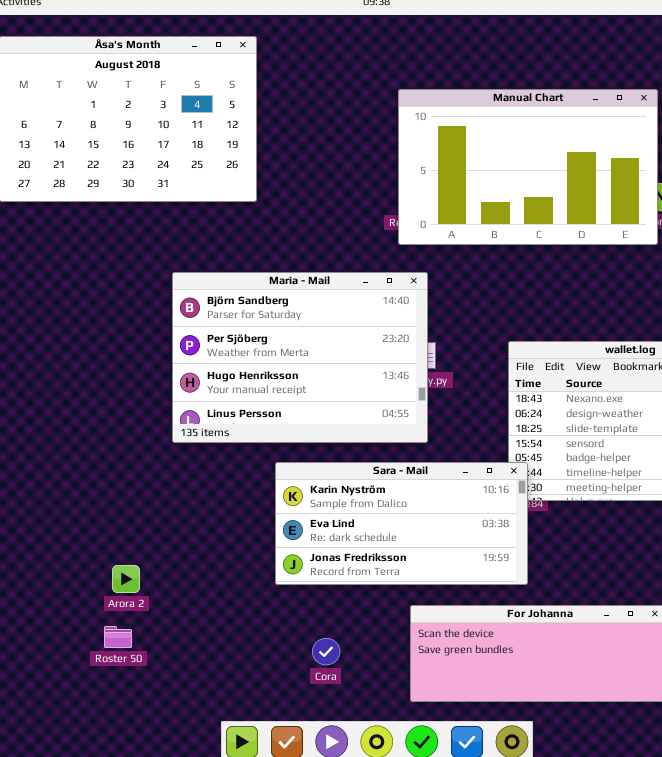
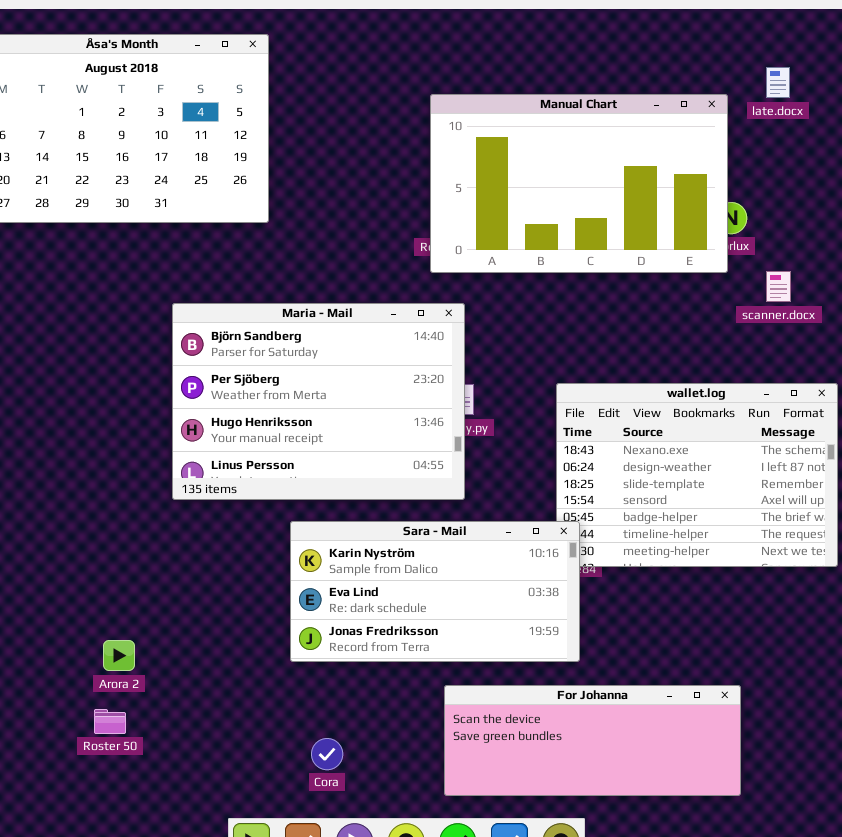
Cora: [312,638,340,665] -> [311,738,343,770], moved

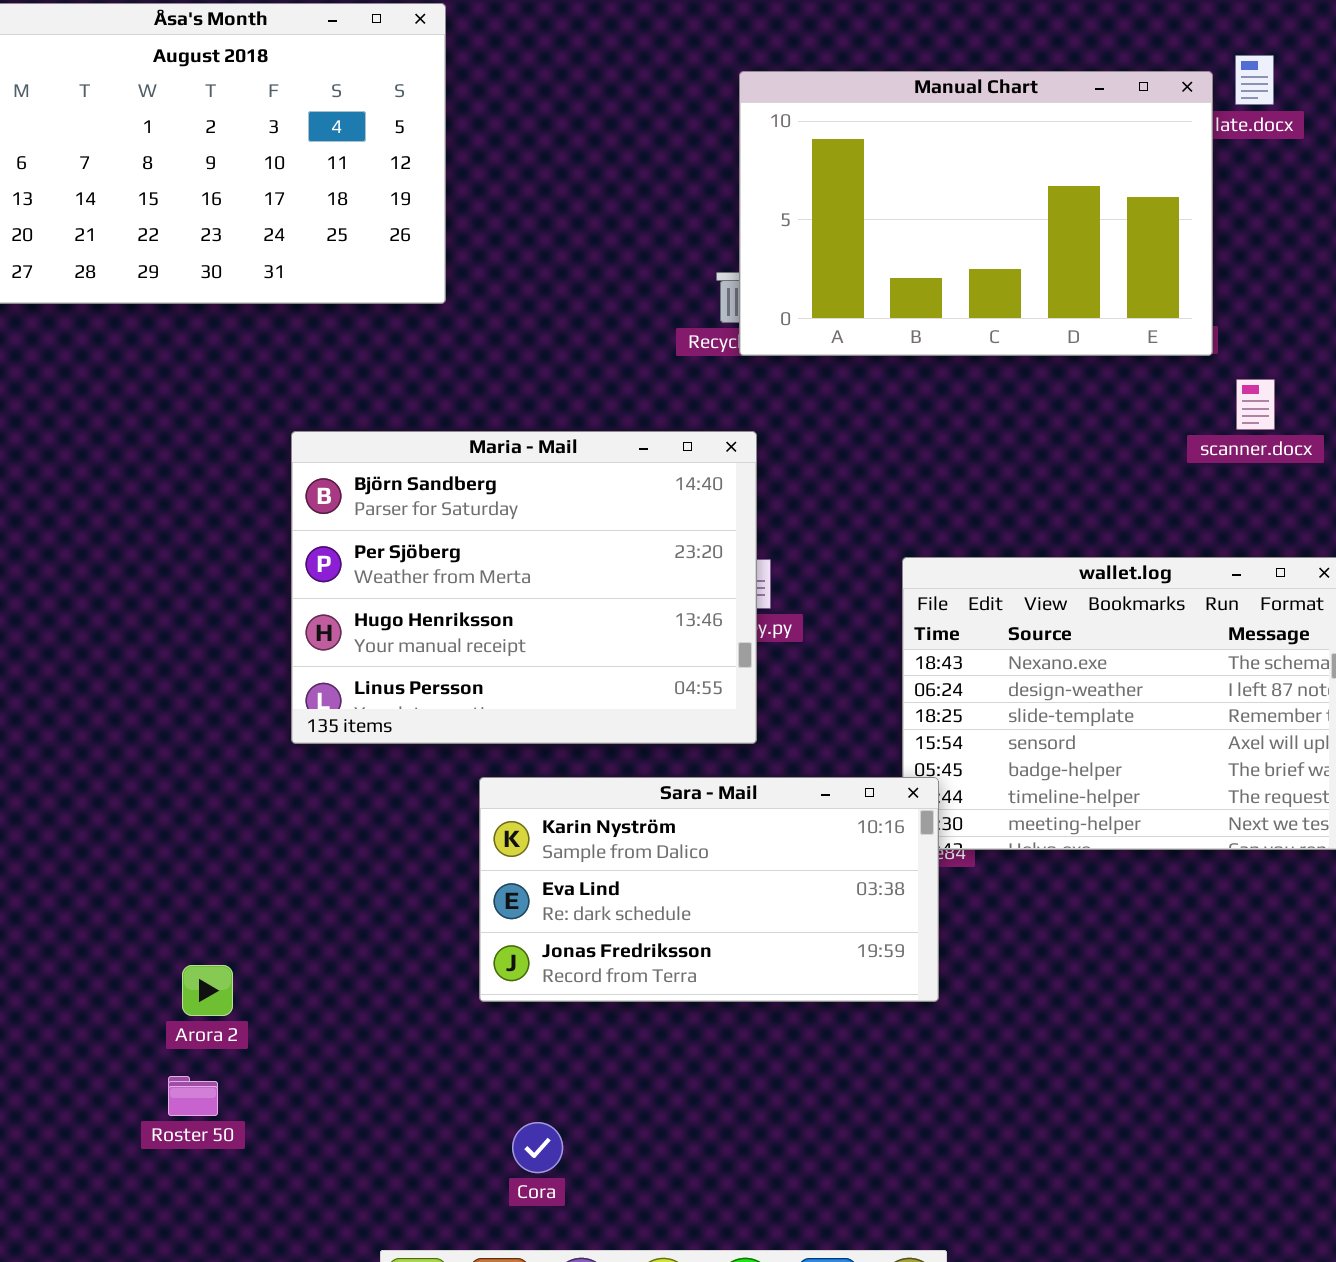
Manual Chart: [430,94,728,273] -> [739,71,1213,356], moved
For Johanna: [444,685,741,796] -> none, closed

